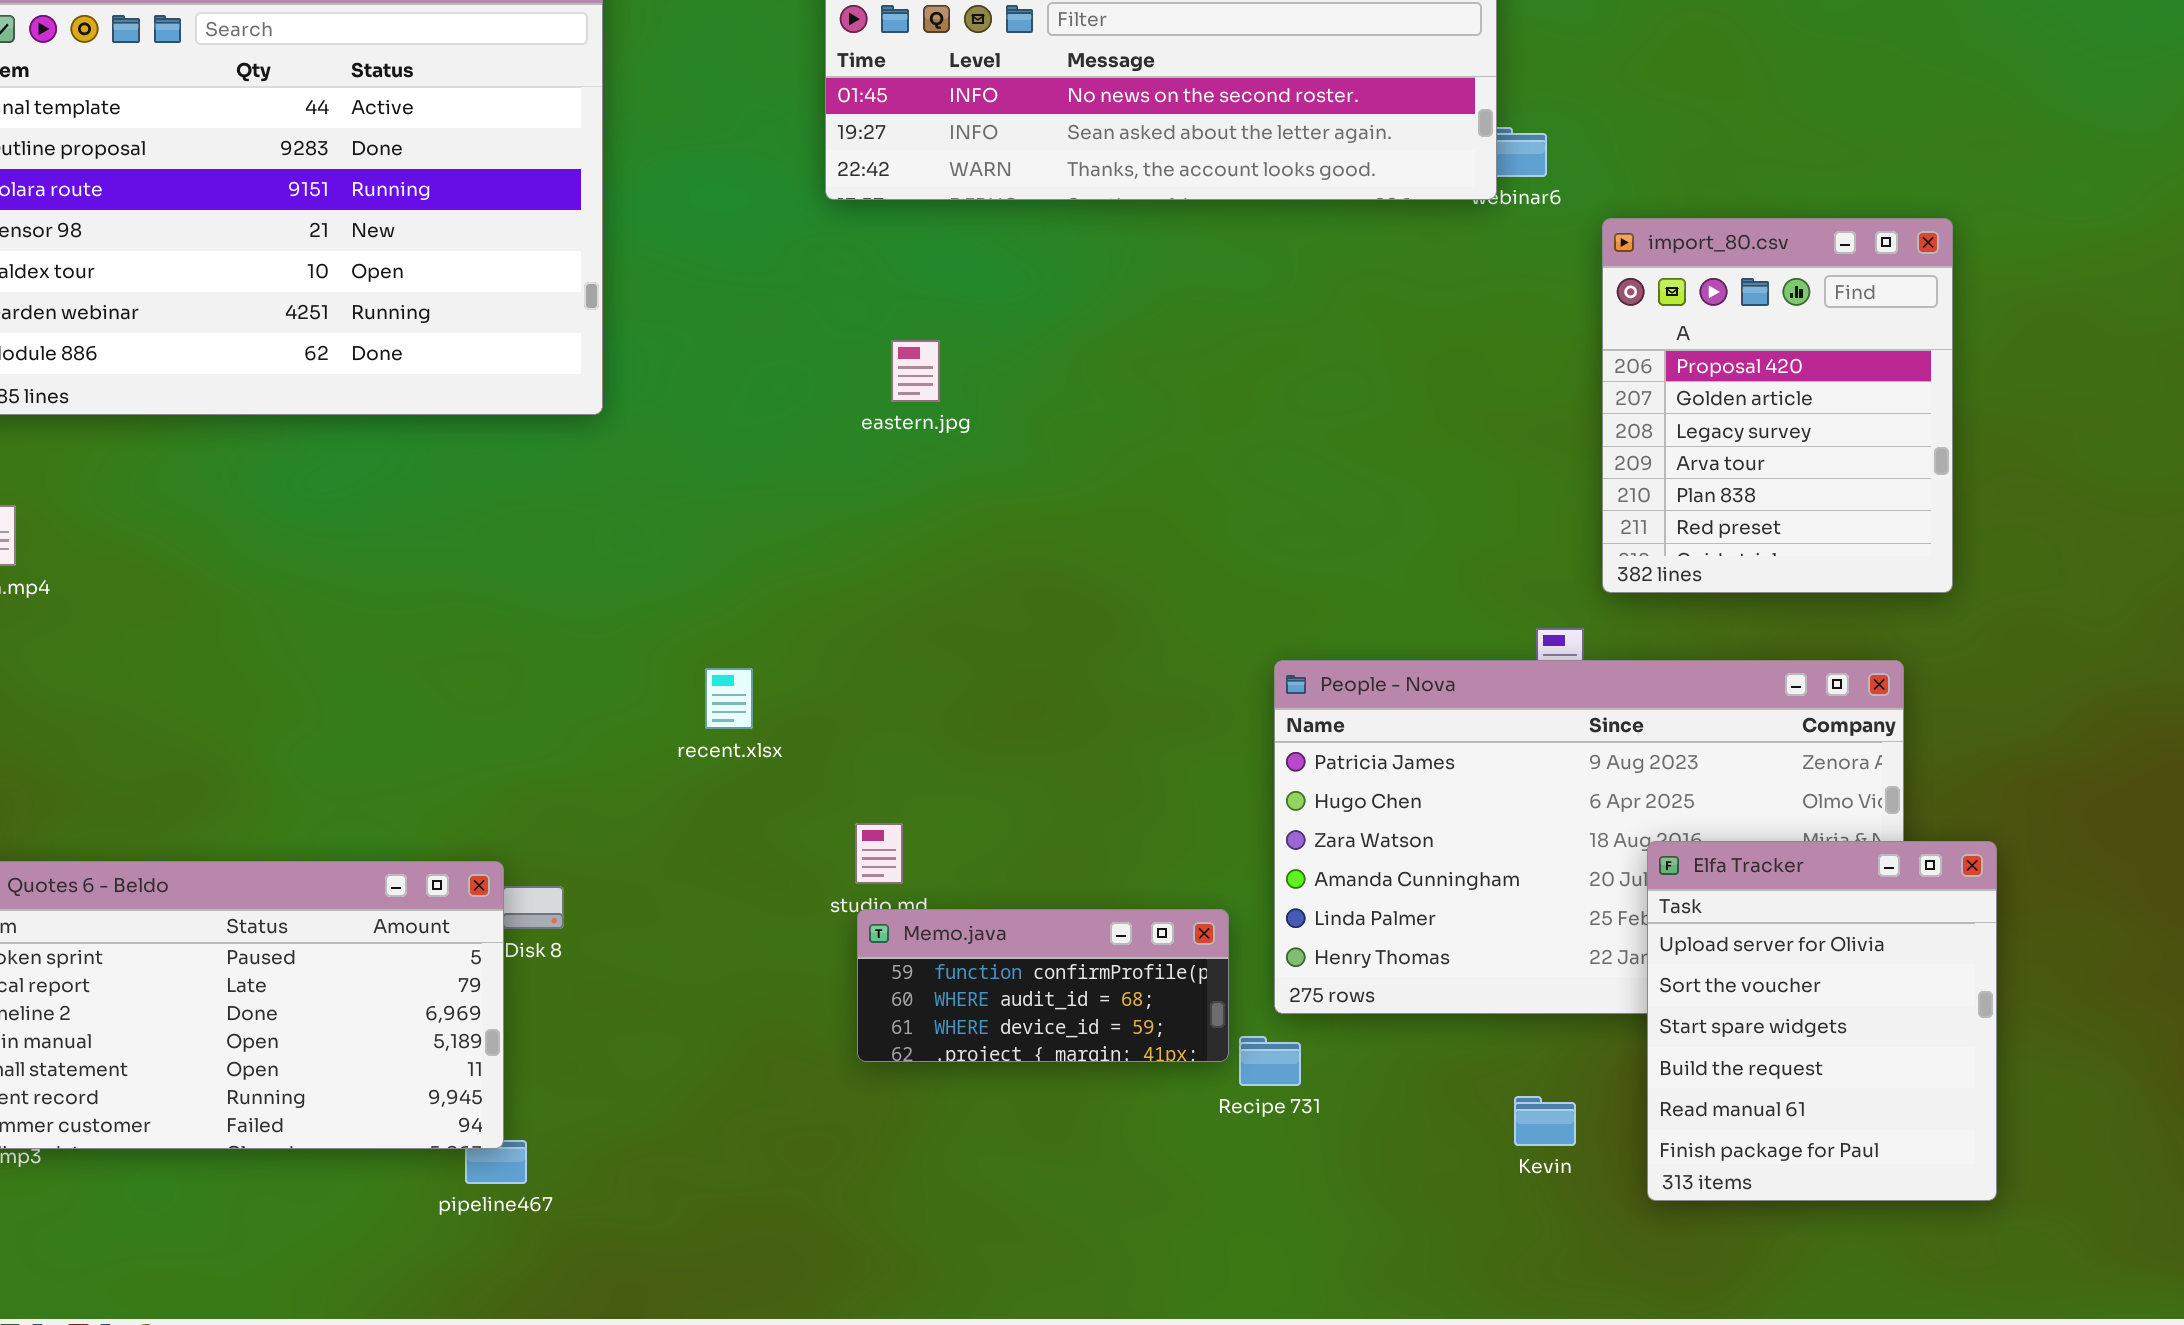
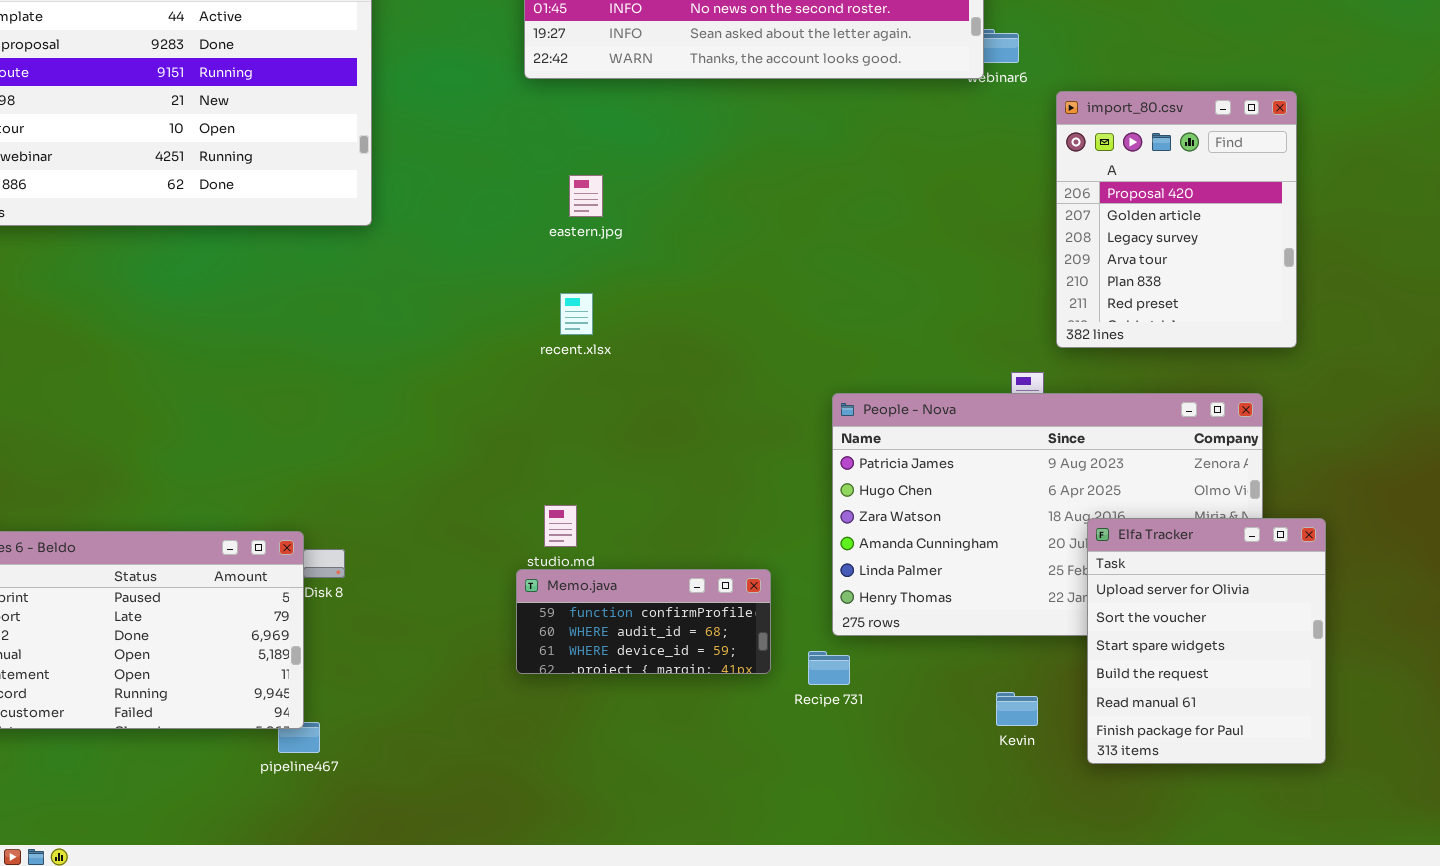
recent.xlsx: [705,668,753,729] -> [560,293,593,335], moved
Memo.java: [857,909,1229,1062] -> [516,569,771,674], moved

